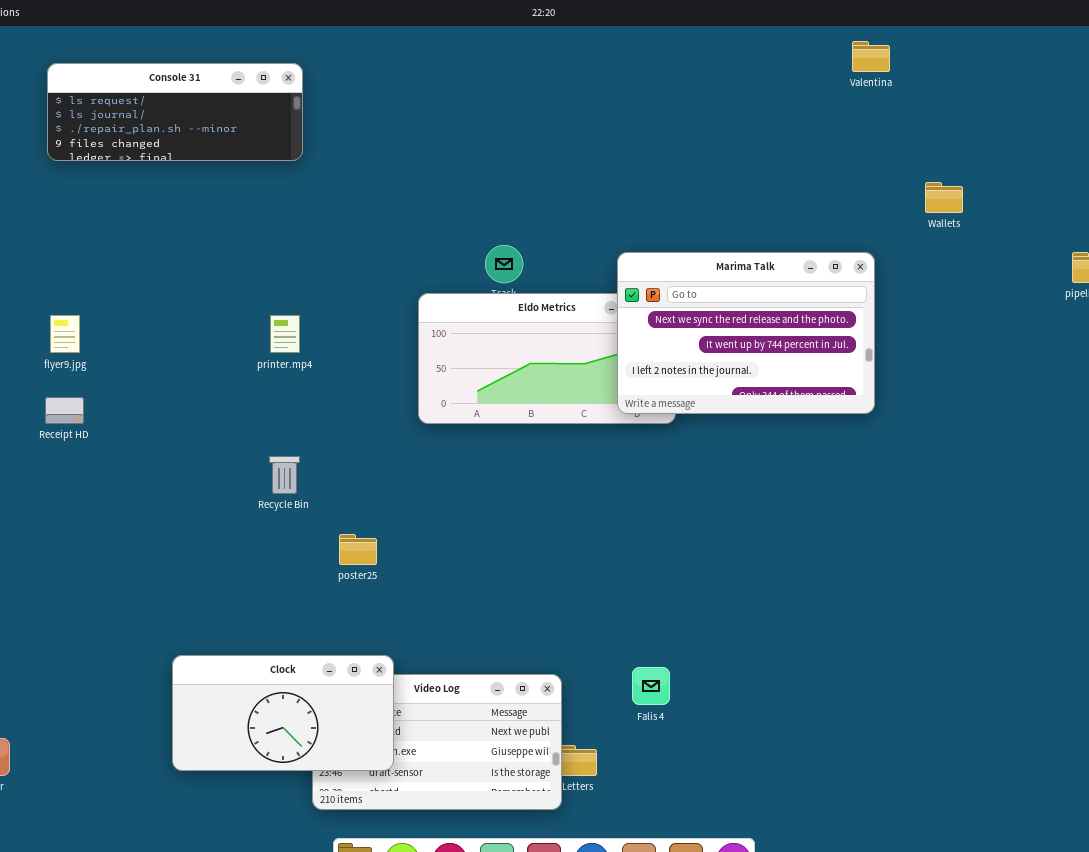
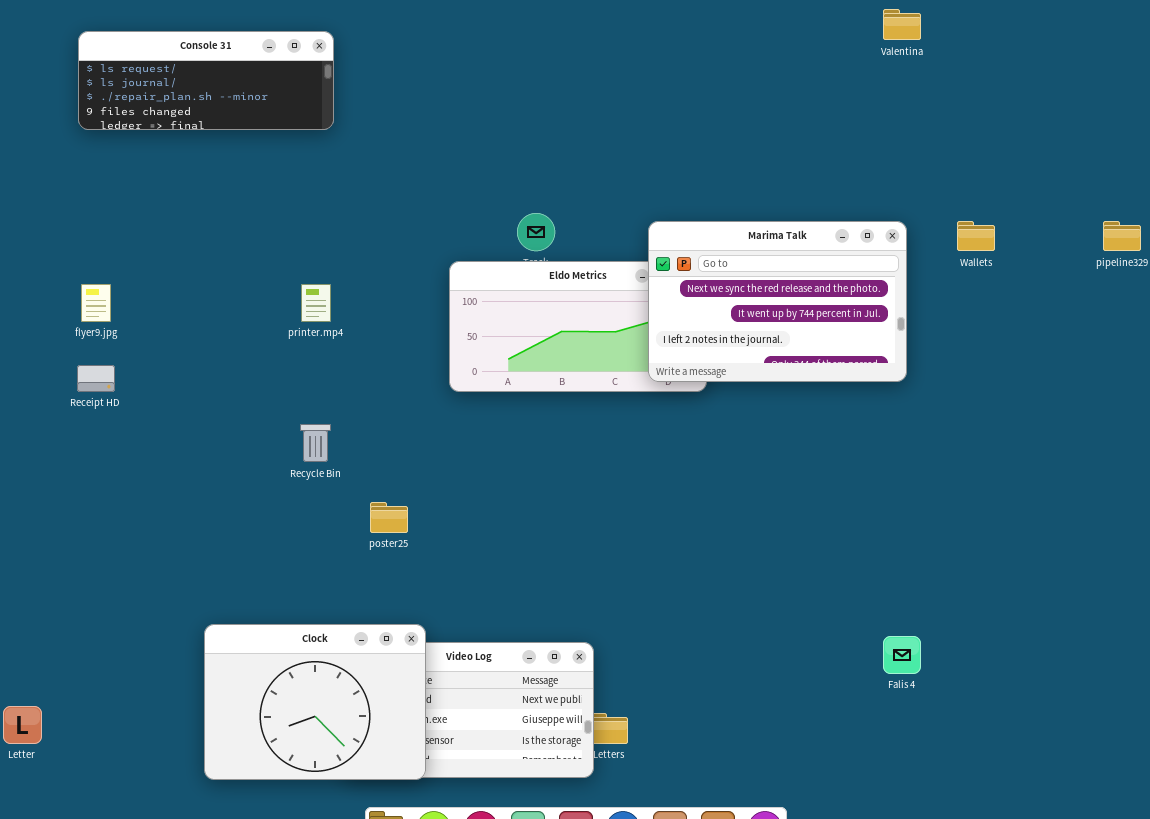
Wallets: [925,182,963,213] -> [957,221,995,251], moved
Clock: [172,655,394,771] -> [204,624,426,780], resized
Falis 4: [632,667,670,705] -> [883,636,921,674], moved

